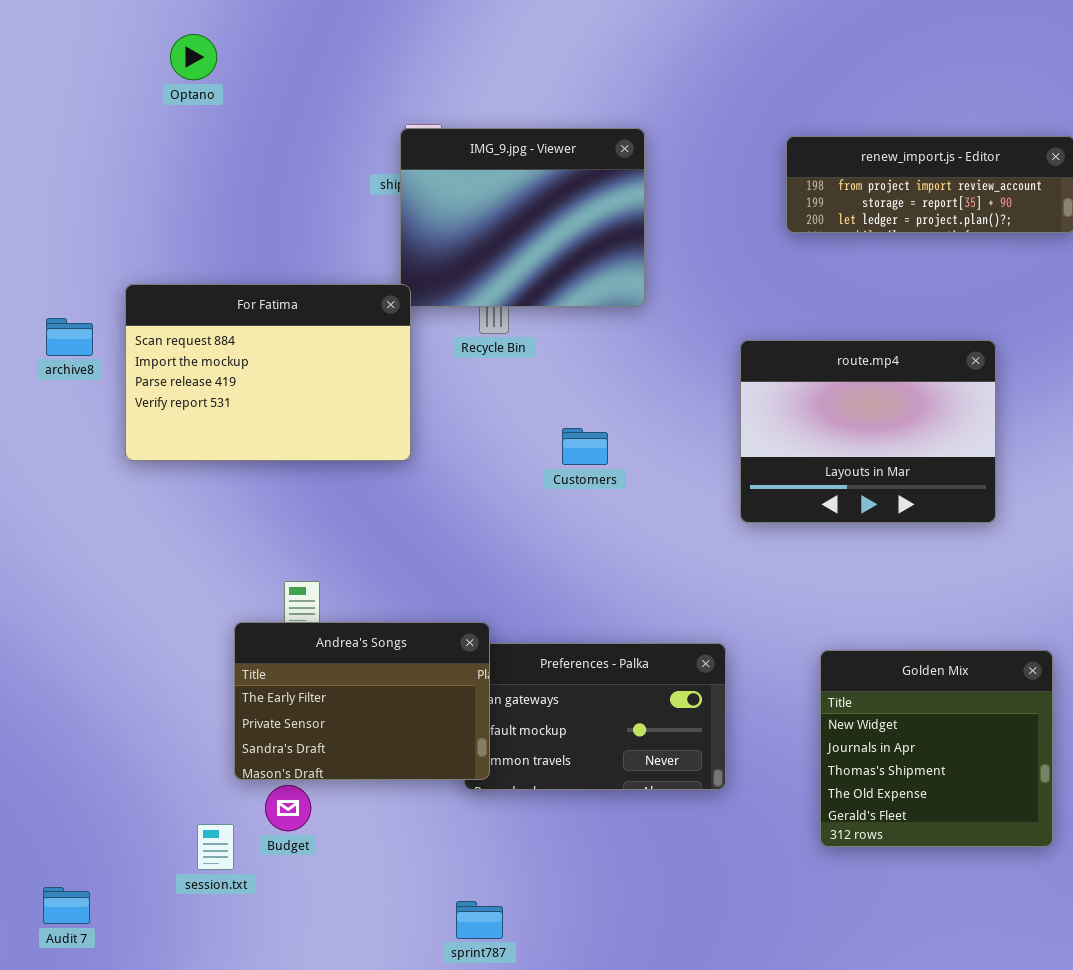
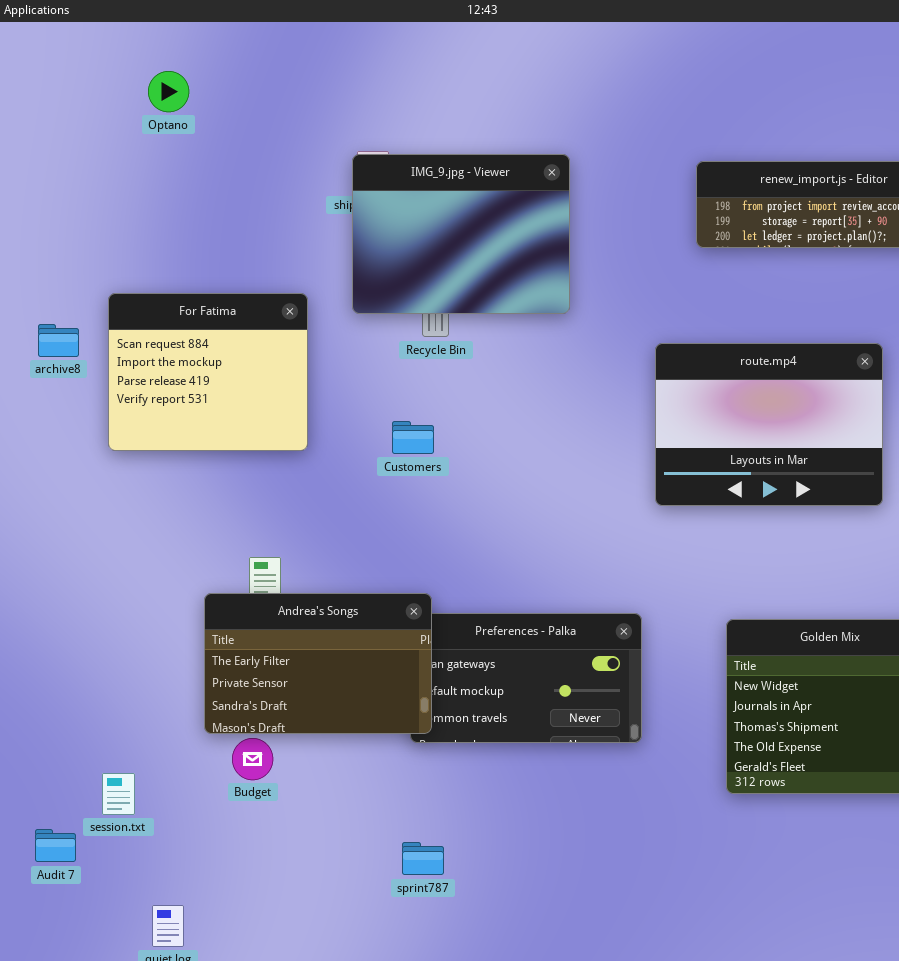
For Fatima: [125,284,411,461] -> [108,293,308,451], resized
Customers: [562,428,608,465] -> [392,421,434,454], moved
session.txt: [197,824,234,870] -> [102,773,135,815], moved

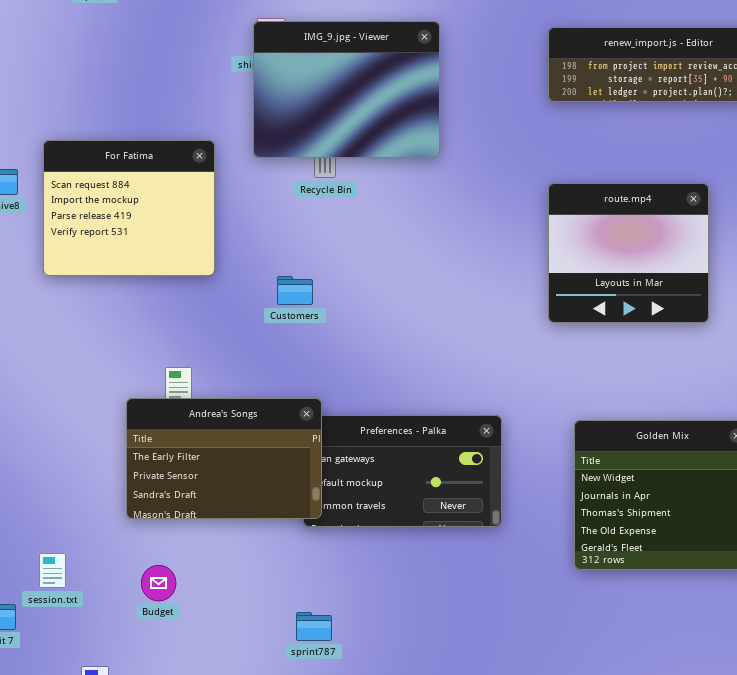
route.mp4: [655,343,883,506] -> [548,183,709,323], resized
Customers: [392,421,434,454] -> [277,276,313,305], moved
Budget: [232,738,273,780] -> [141,565,176,601], moved

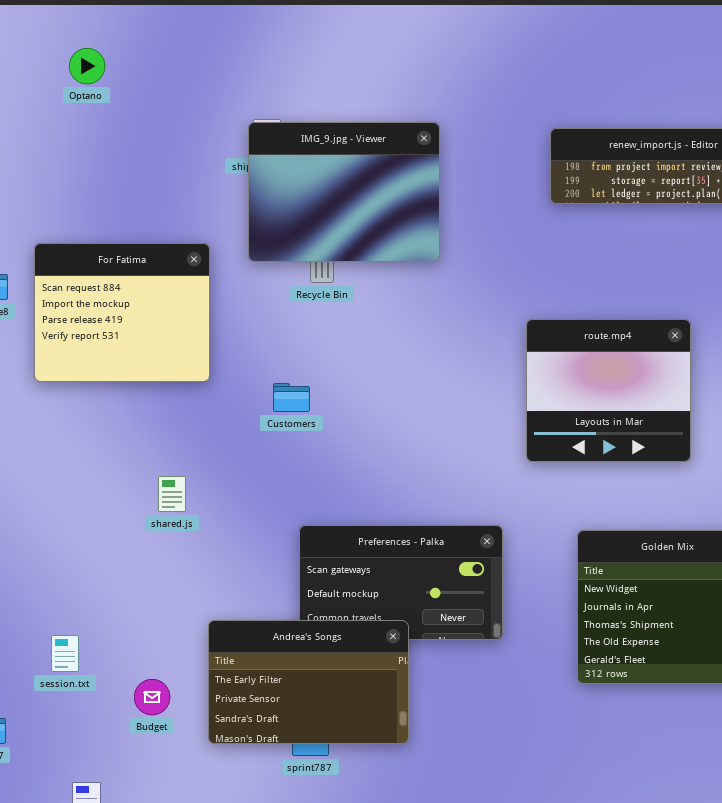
route.mp4: [548,183,709,323] -> [526,319,691,462], moved
Andrea's Songs: [126,398,322,519] -> [208,620,409,744], moved
session.txt: [39,553,66,588] -> [51,635,79,672], moved

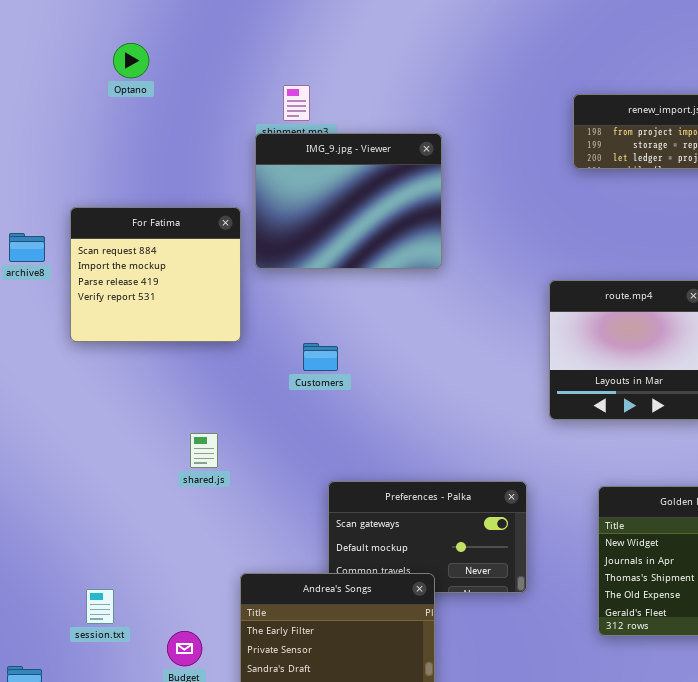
Optano: [69,48,105,84] -> [113,43,149,78], moved
IMG_9.jpg - Viewer: [248,122,440,262] -> [255,133,442,269], moved

